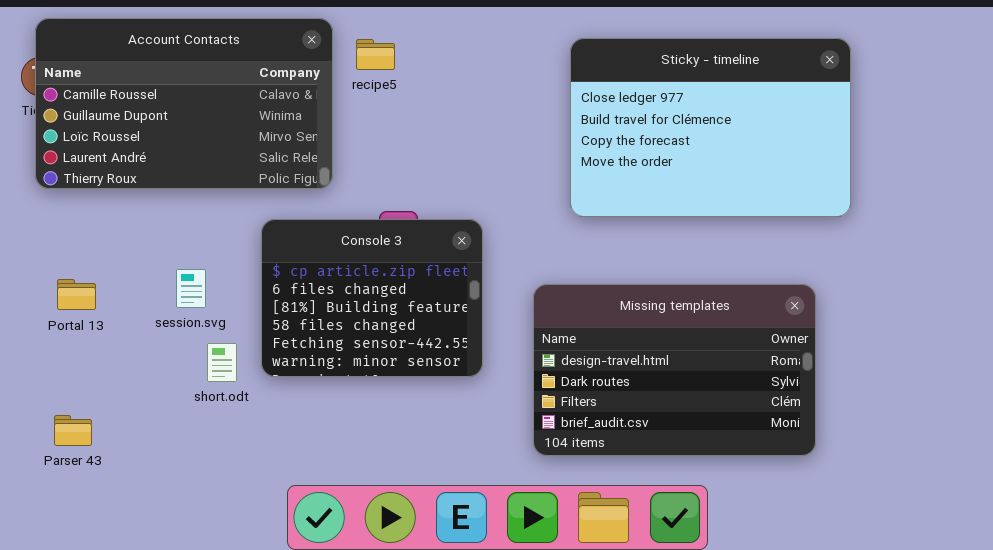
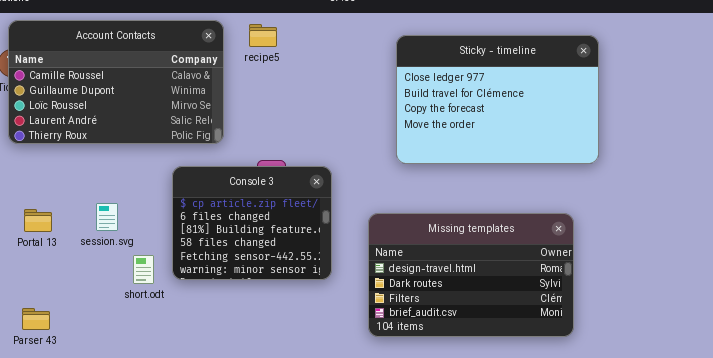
recipe5: [356,39,395,70] -> [249,24,277,47], moved
session.svg: [176,269,206,308] -> [96,203,118,231], moved

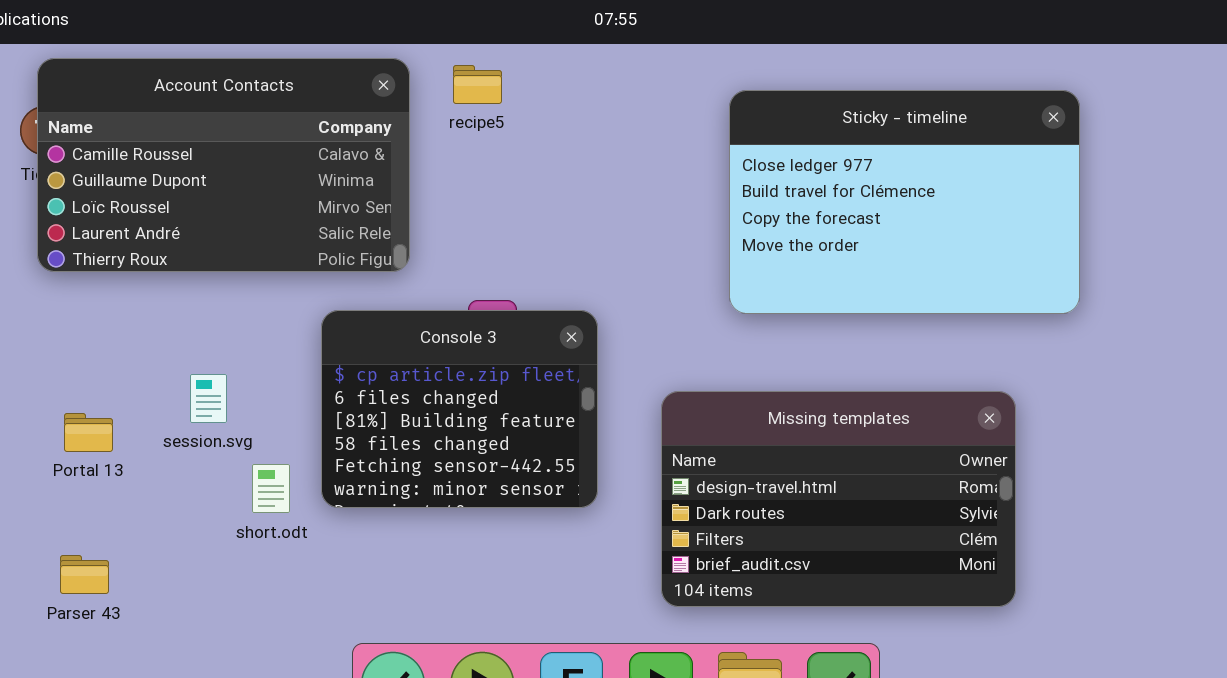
Sticky - timeline: [396,35,599,164] -> [729,90,1080,314], moved
Portal 13: [24,209,52,232] -> [64,413,113,452], moved

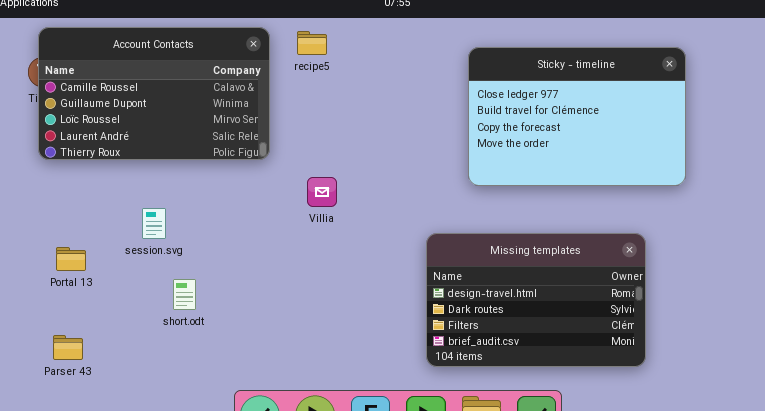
Console 3: [321,310,598,508] -> none, closed
session.svg: [190,374,227,423] -> [142,208,166,239], moved

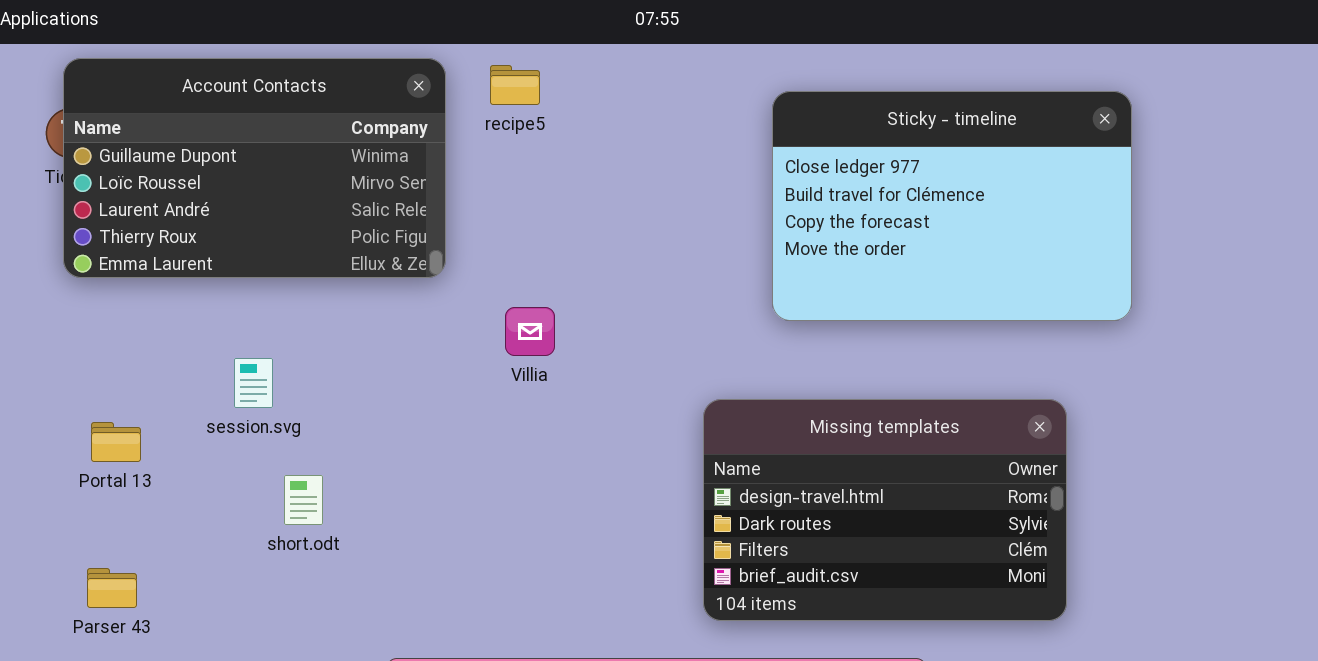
Account Contacts: [38,27,270,160] -> [63,58,446,278], scrolled down 1 row

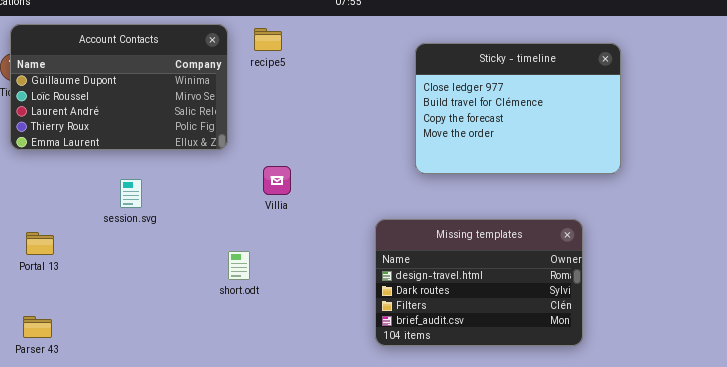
session.svg: [234,358,273,408] -> [120,179,142,208], moved
short.odt: [284,475,323,525] -> [228,251,250,280], moved

